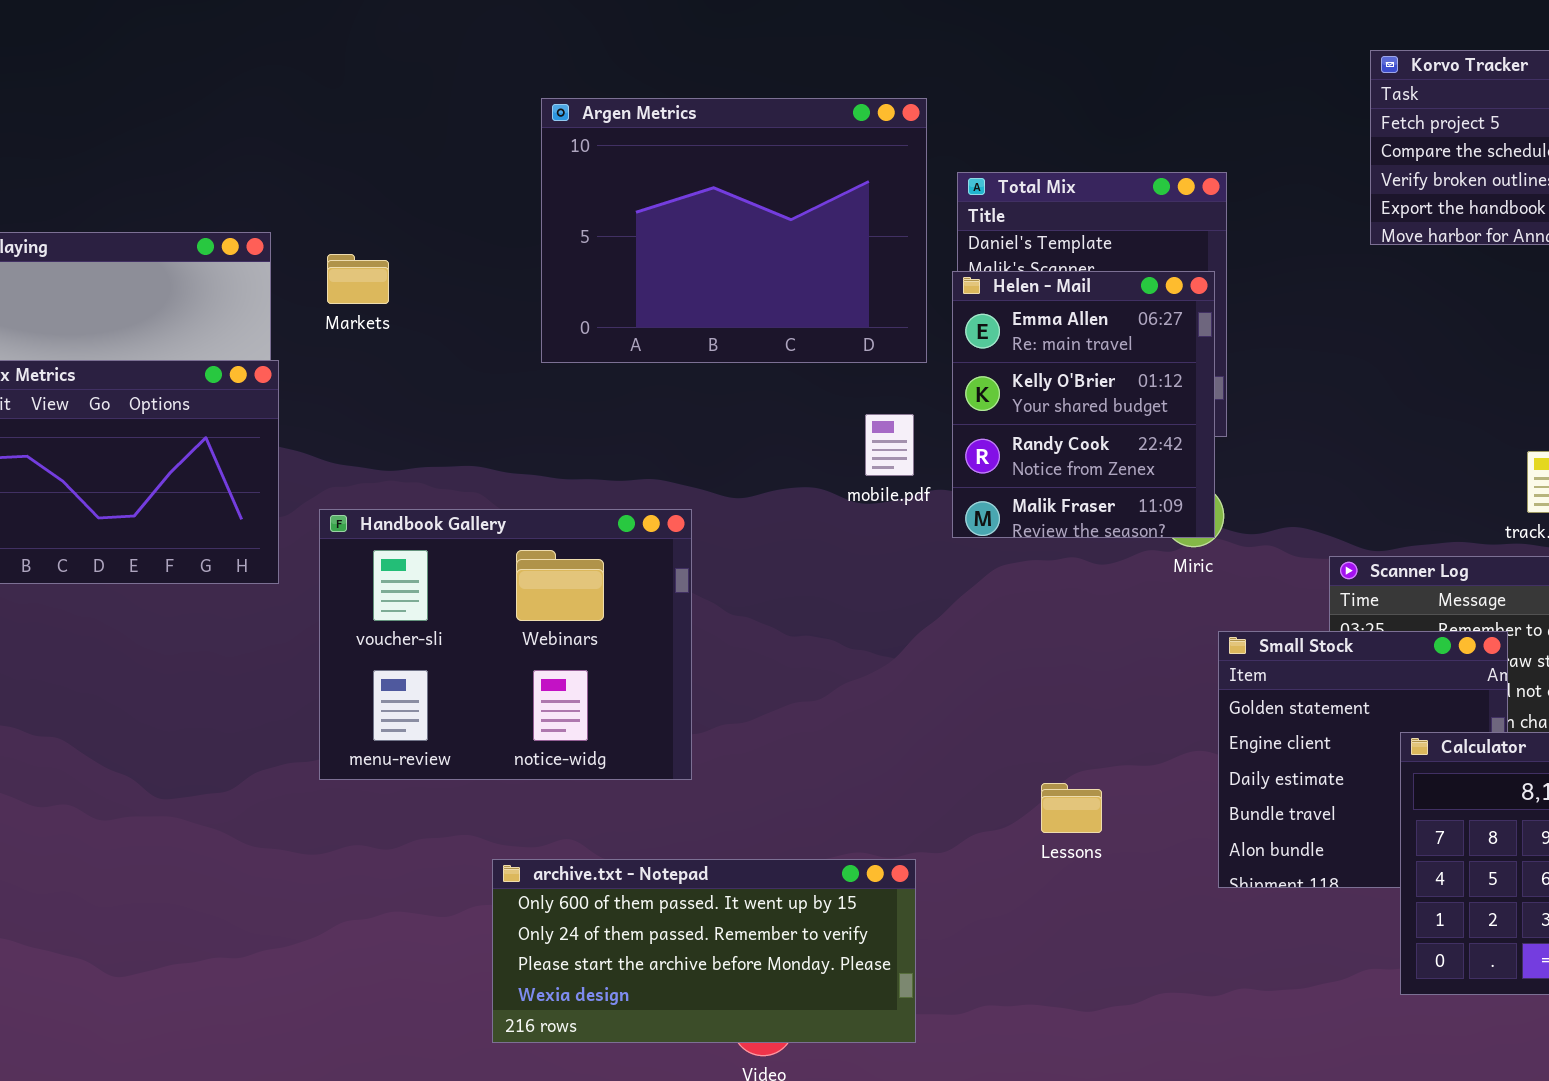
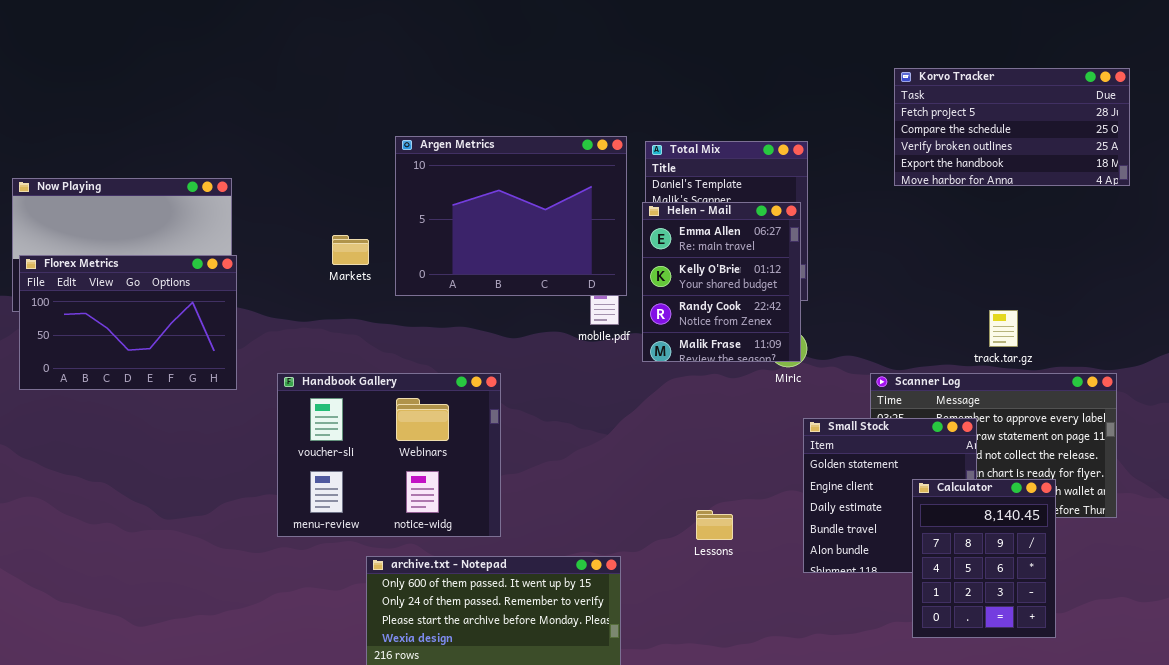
Argen Metrics: [541,98,927,363] -> [395,136,627,296], moved
Markets: [327,254,389,304] -> [332,235,369,265], moved
Handbook Gallery: [319,509,692,780] -> [277,373,501,537], moved

